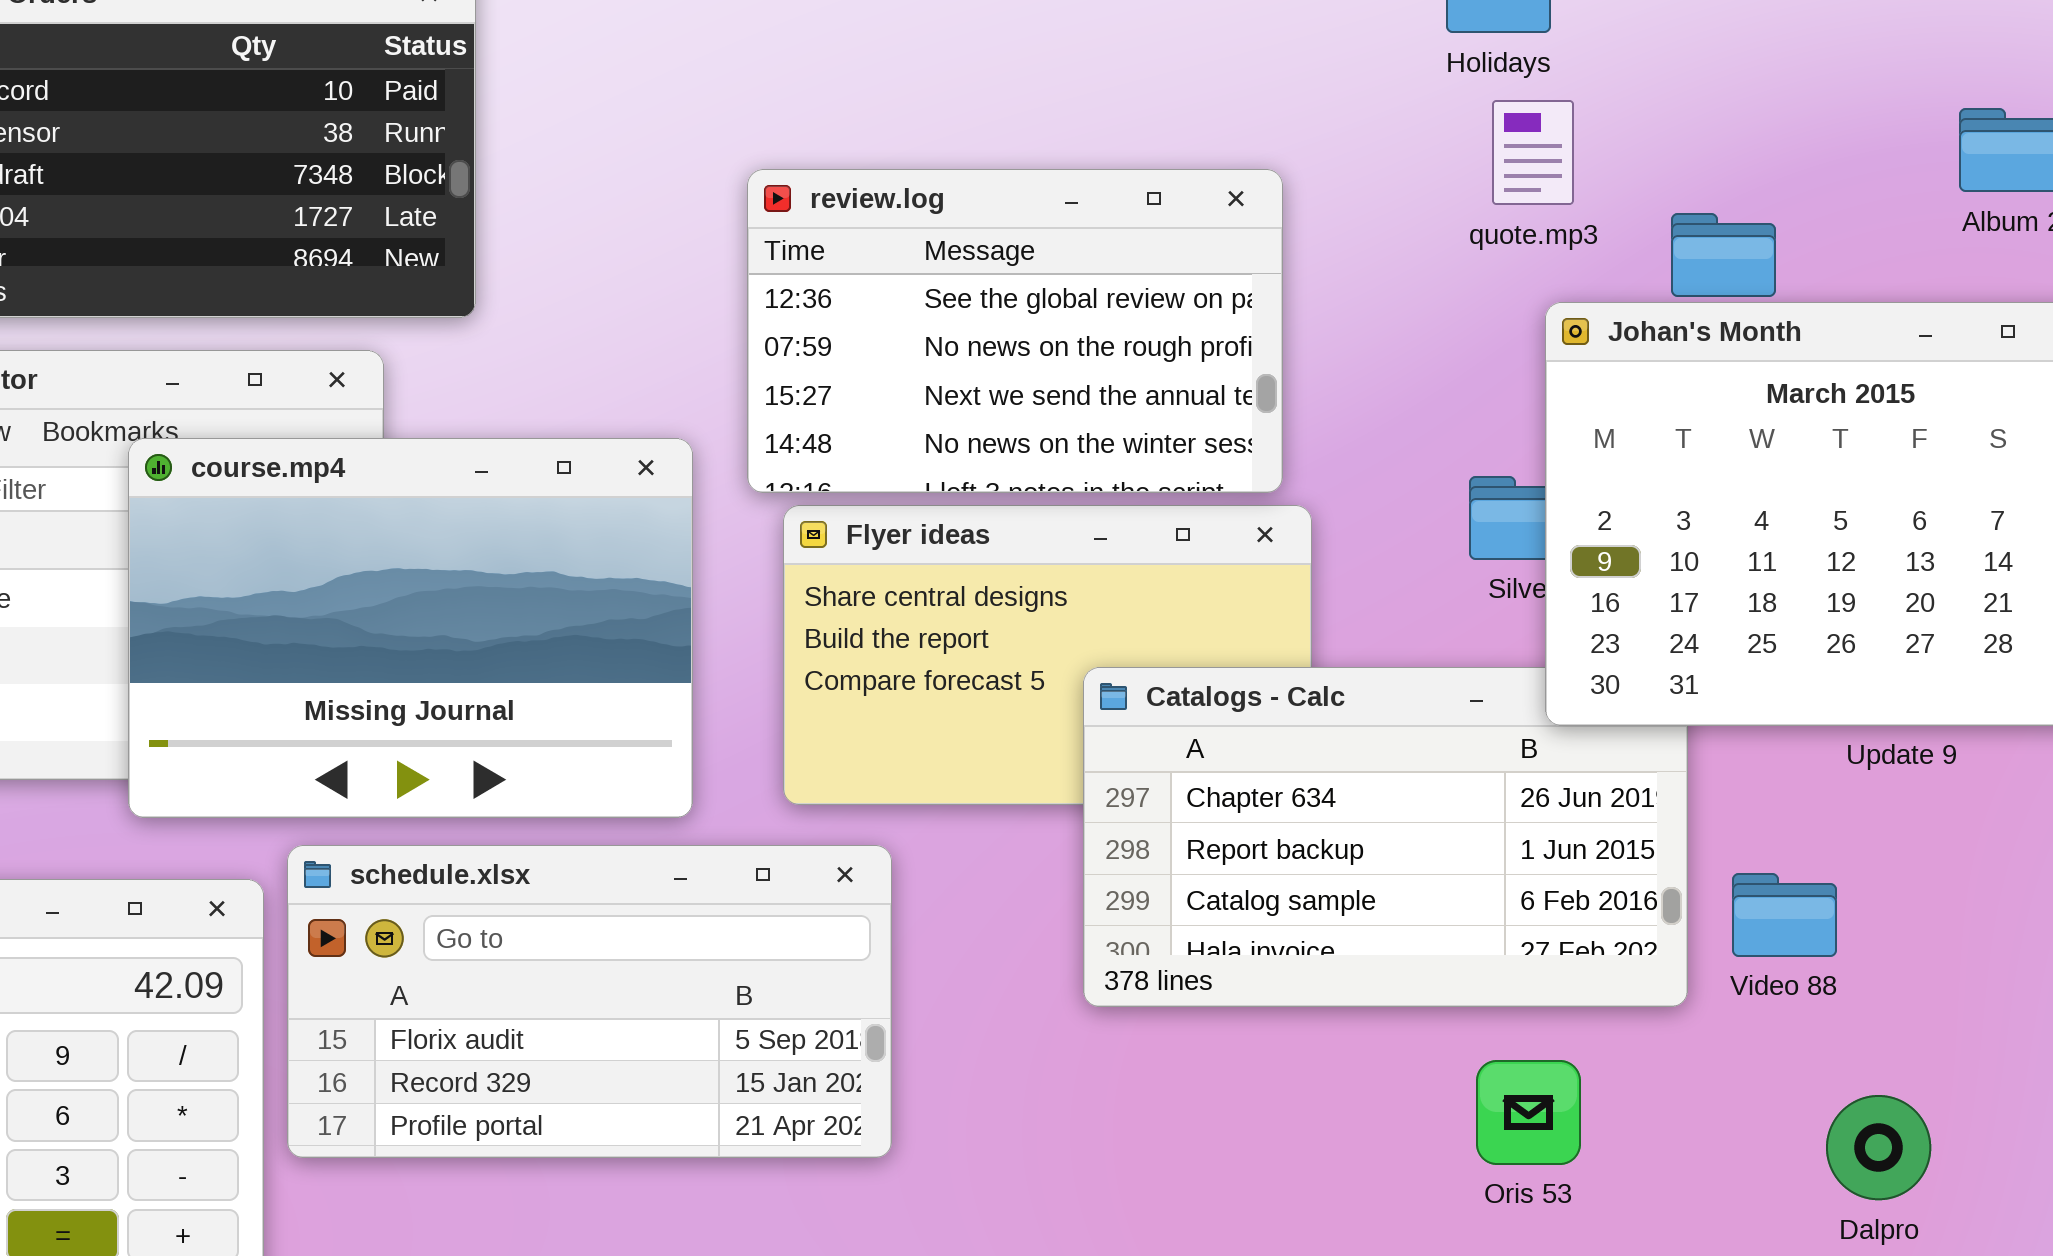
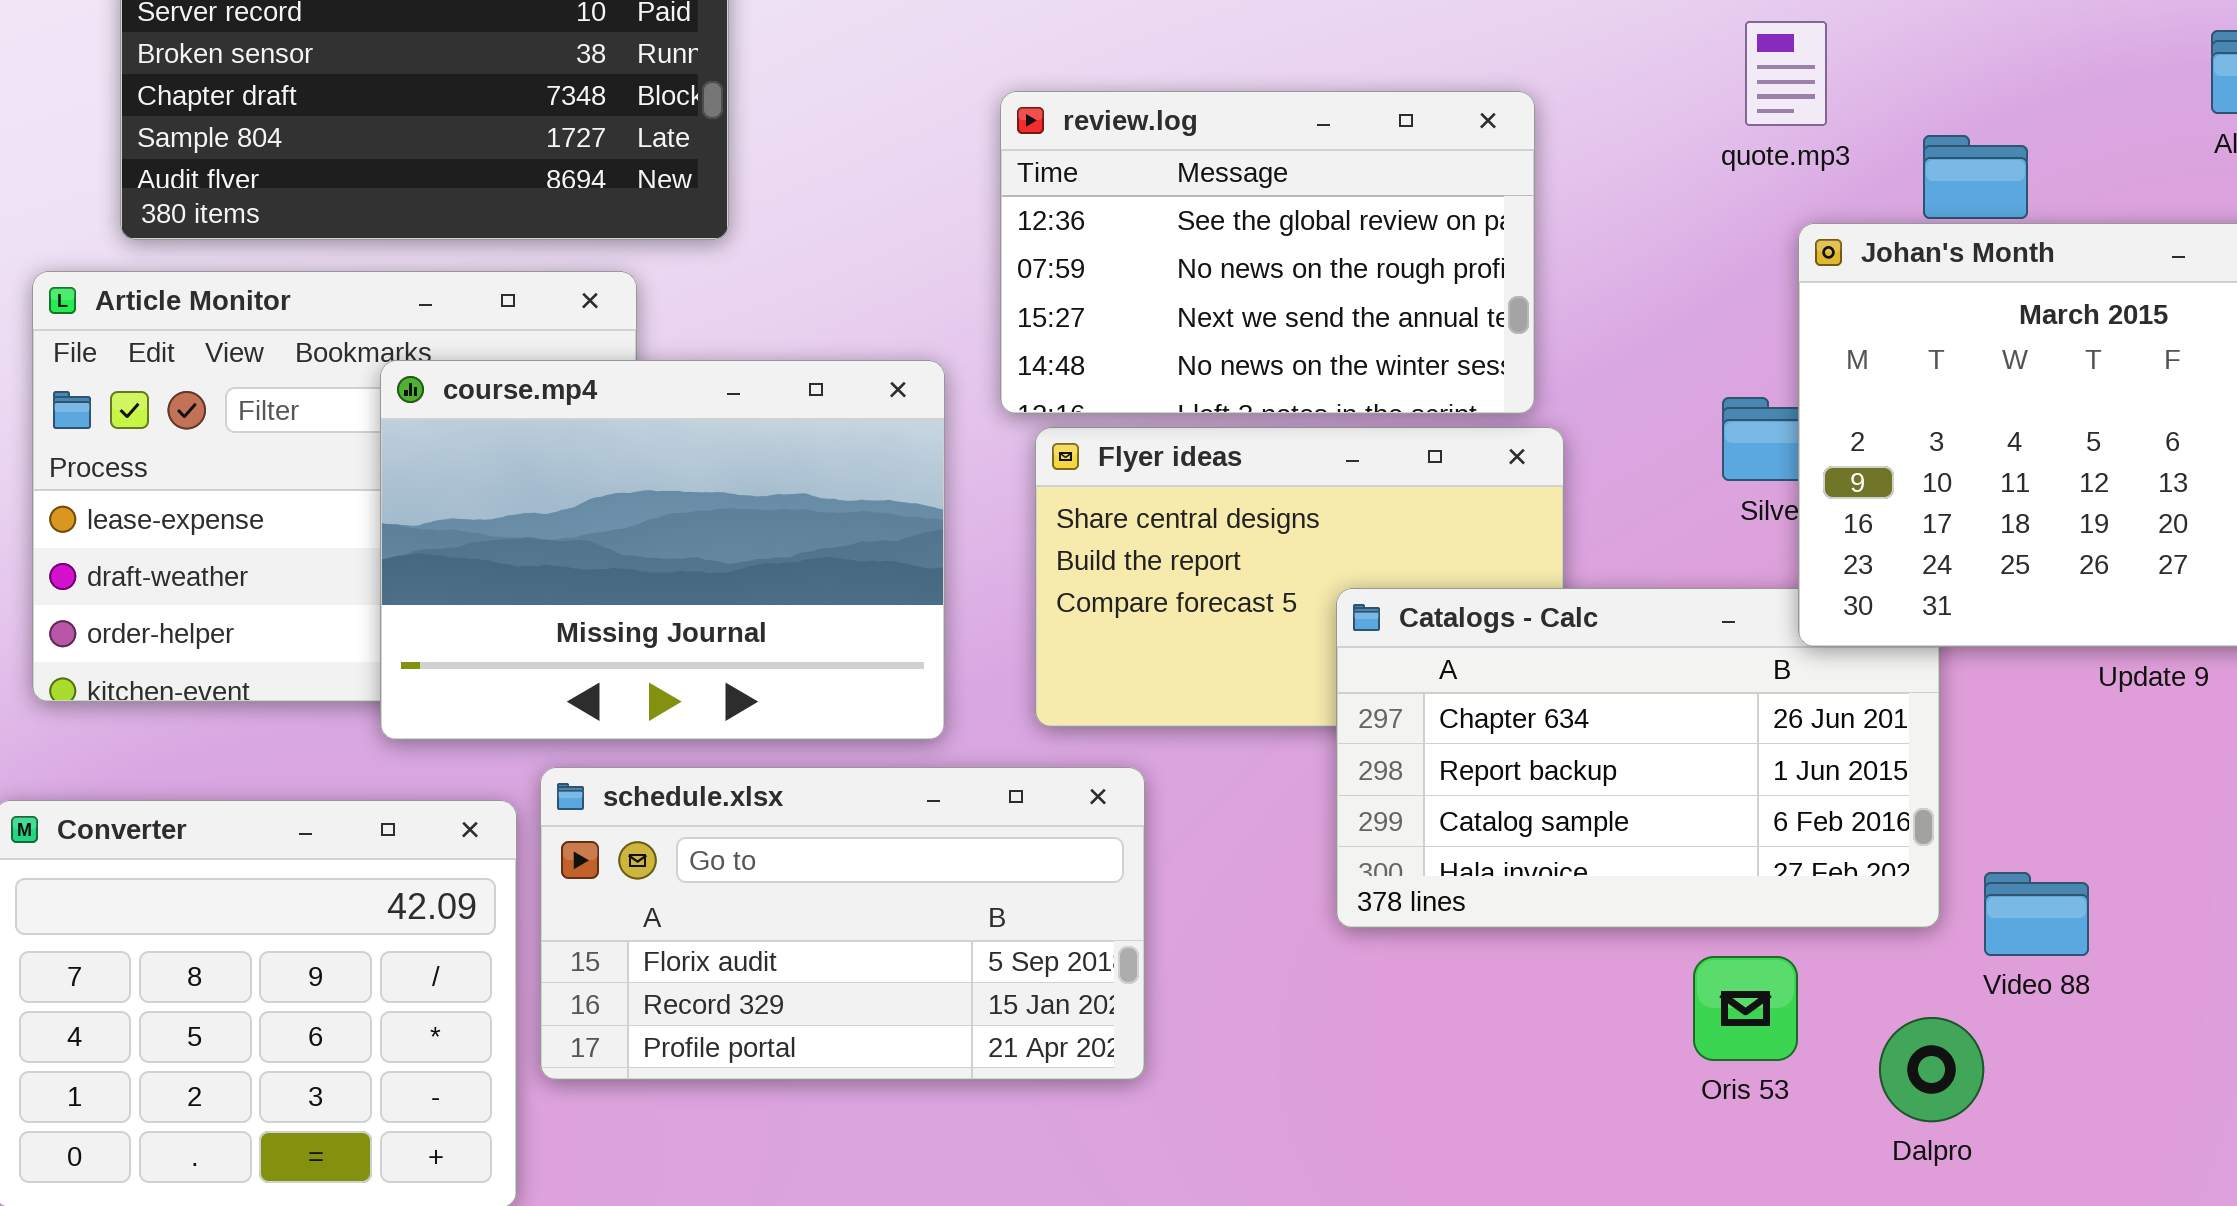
Video 88: [1732,873,1837,957] -> [1984,872,2089,956], moved
Oris 53: [1476,1060,1581,1165] -> [1693,956,1798,1061], moved
Dalpro: [1826,1095,1931,1200] -> [1879,1017,1984,1122], moved

